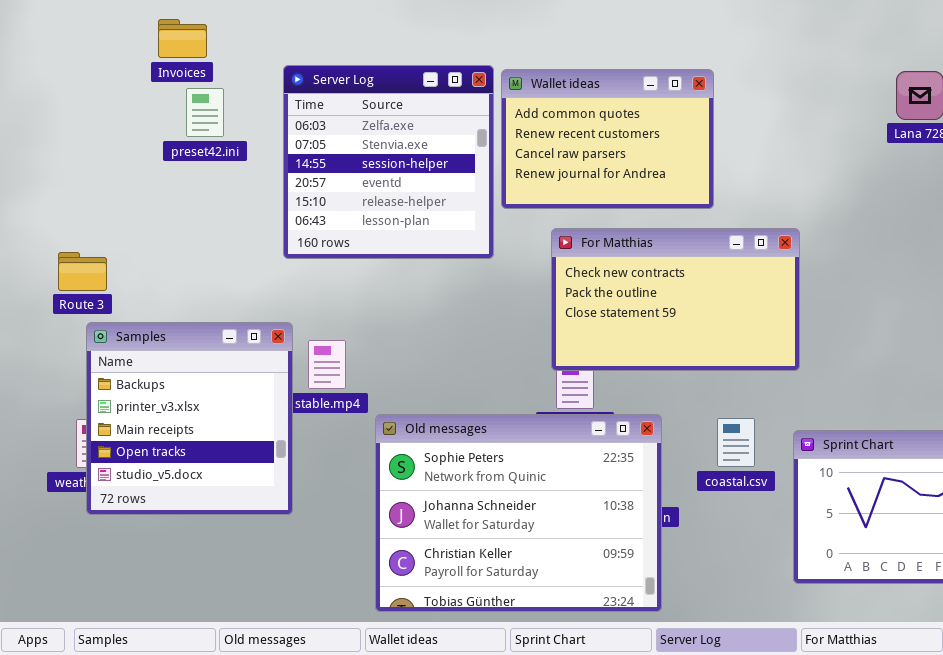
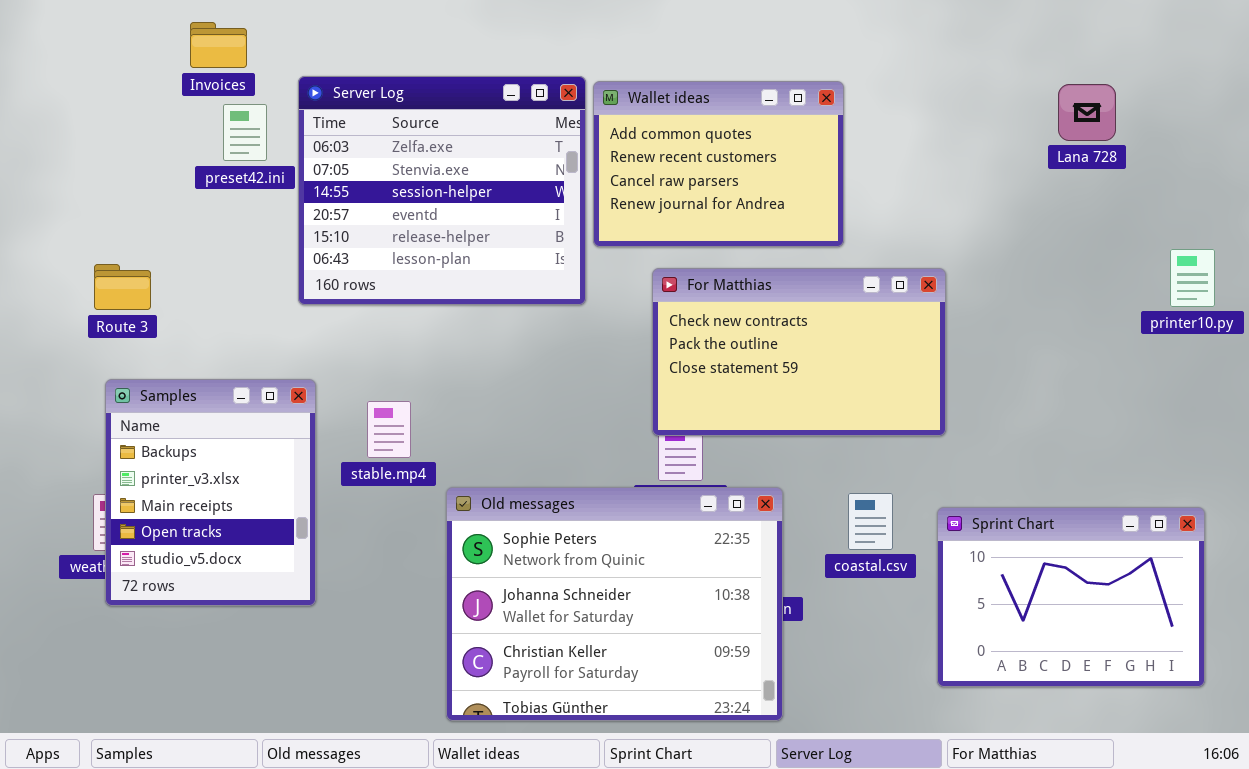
Server Log: [283,65,494,259] -> [298,76,586,305], resized
Route 3: [58,252,107,291] -> [94,264,151,310], moved
Samples: [86,322,293,515] -> [105,379,316,606], resized

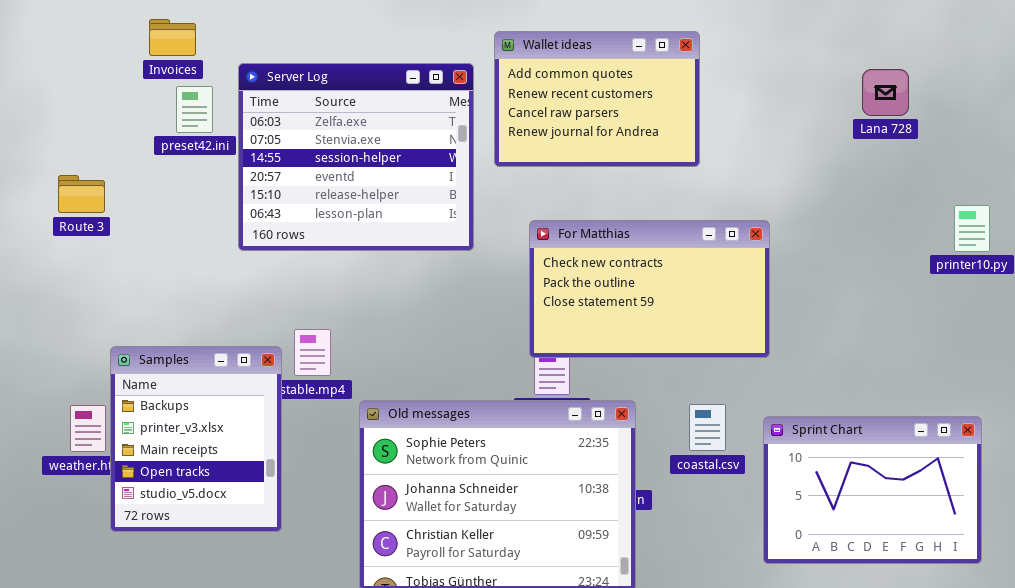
Wallet ideas: [593,81,844,247] -> [494,31,700,167], moved
Route 3: [94,264,151,310] -> [58,175,105,213], moved
Samples: [105,379,316,606] -> [110,346,282,532], moved

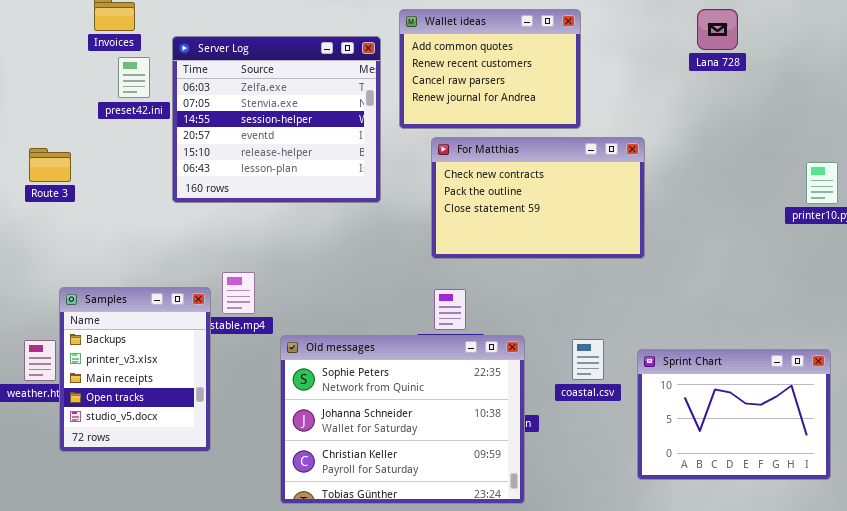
Lana 728: [862,69,909,116] -> [697,9,738,50], moved
Route 3: [58,175,105,213] -> [29,148,71,182], moved
For Matthias: [529,220,770,358] -> [431,137,645,259], moved

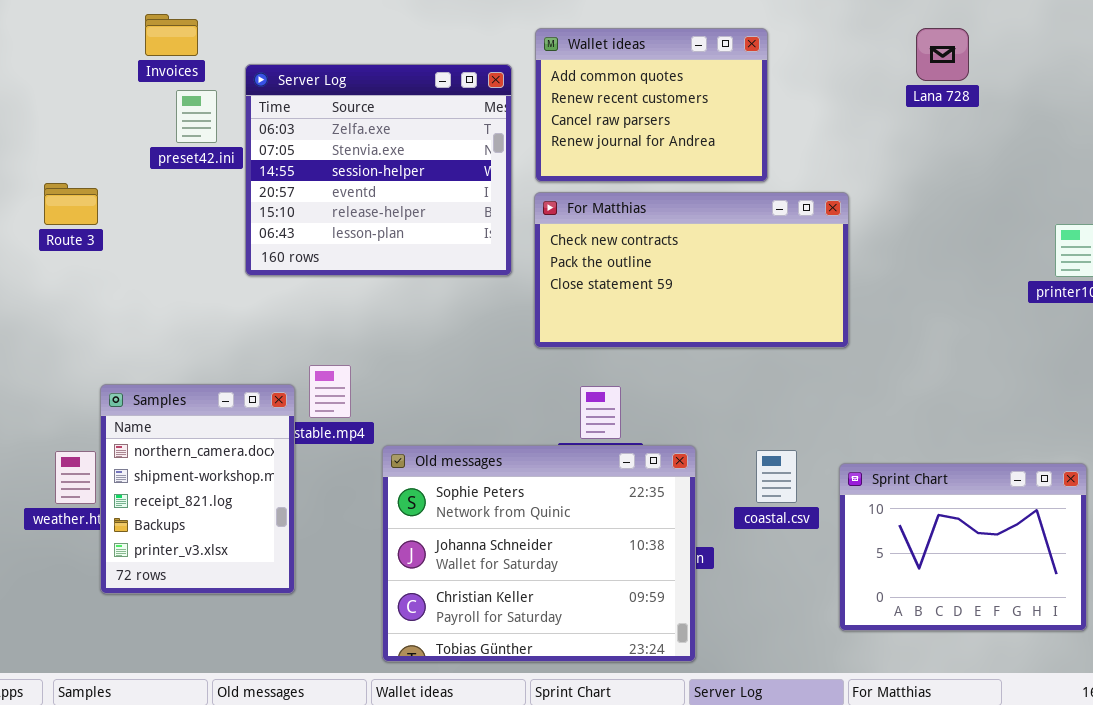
For Matthias: [431,137,645,259] -> [534,192,849,348], resized
Route 3: [29,148,71,182] -> [44,183,98,225], moved
Samples: [59,287,211,452] -> [100,384,295,594], scrolled up 3 rows

